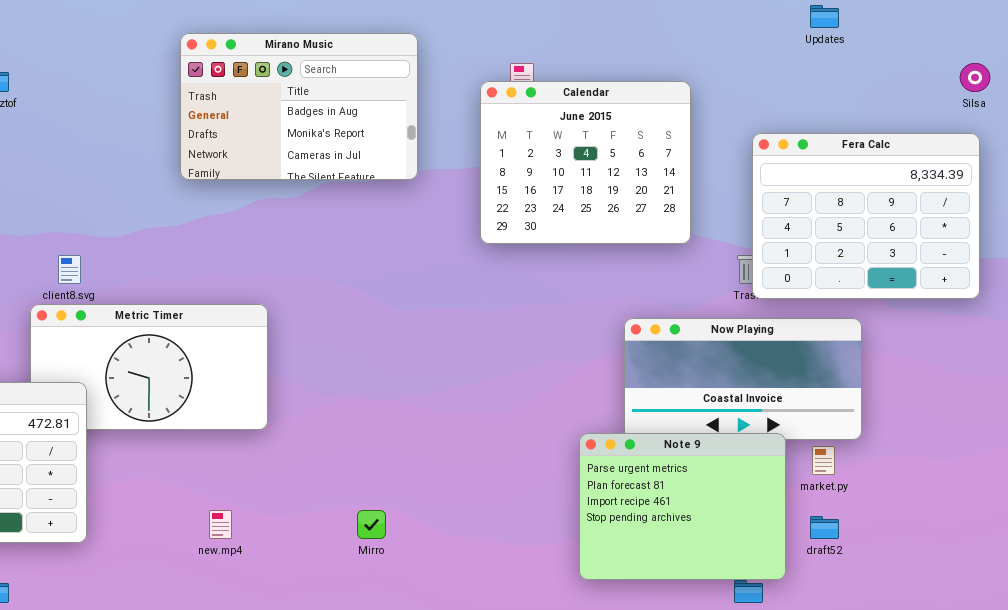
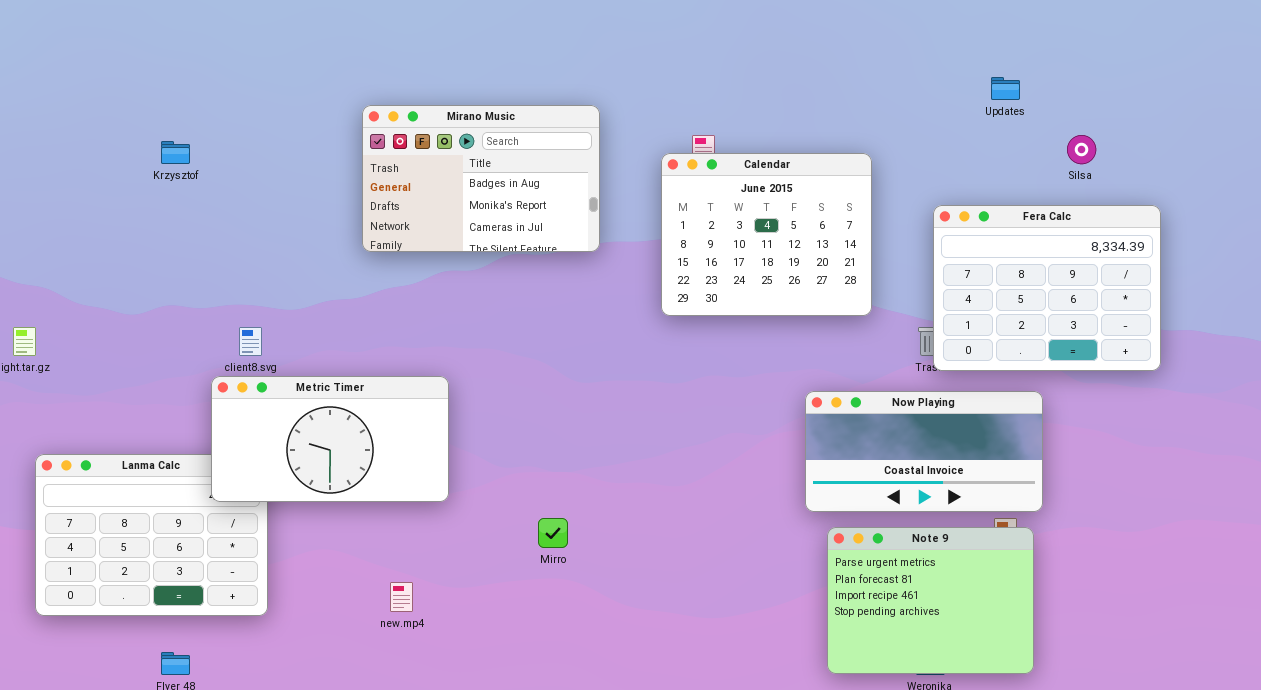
Silsa: [960,63,990,92] -> [1067,135,1096,164], moved
Metric Timer: [30,304,268,430] -> [211,376,449,502], raised
Note 9: [579,433,786,580] -> [827,527,1034,674], moved
Mirro: [357,510,386,539] -> [538,518,568,548], moved

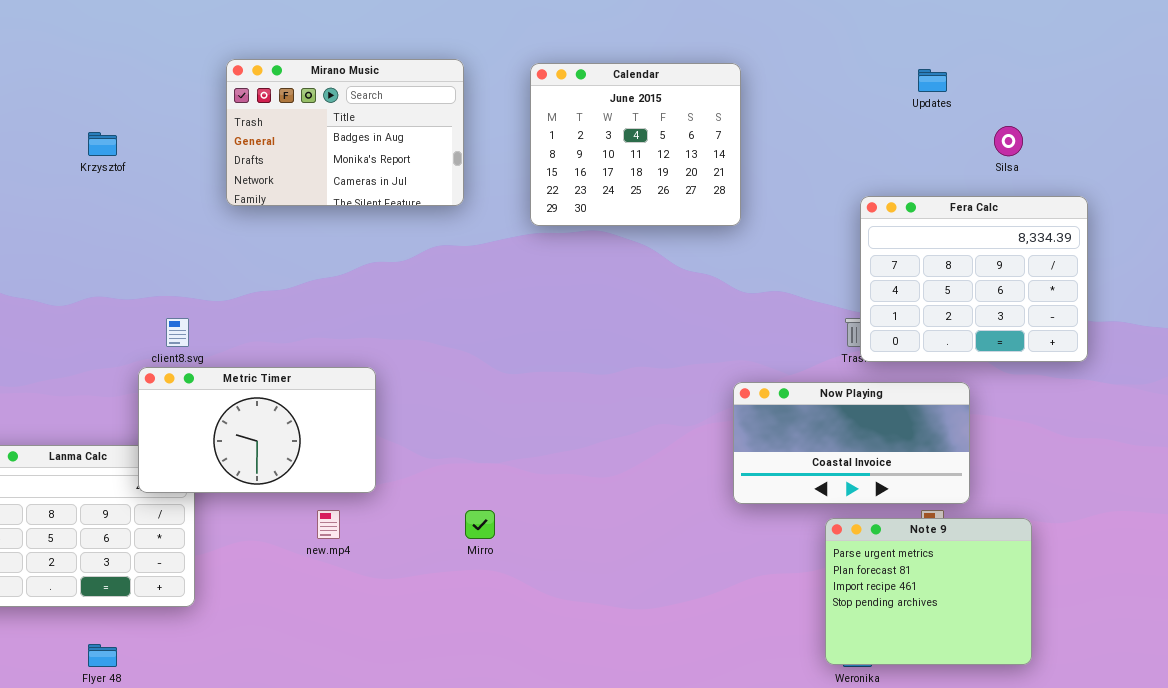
Mirano Music: [362,105,600,252] -> [226,59,464,206], moved
Calendar: [661,153,872,316] -> [530,63,741,226], moved
Note 9: [827,527,1034,674] -> [825,518,1032,665], moved
new.mp4: [390,582,413,612] -> [317,510,340,539], moved

